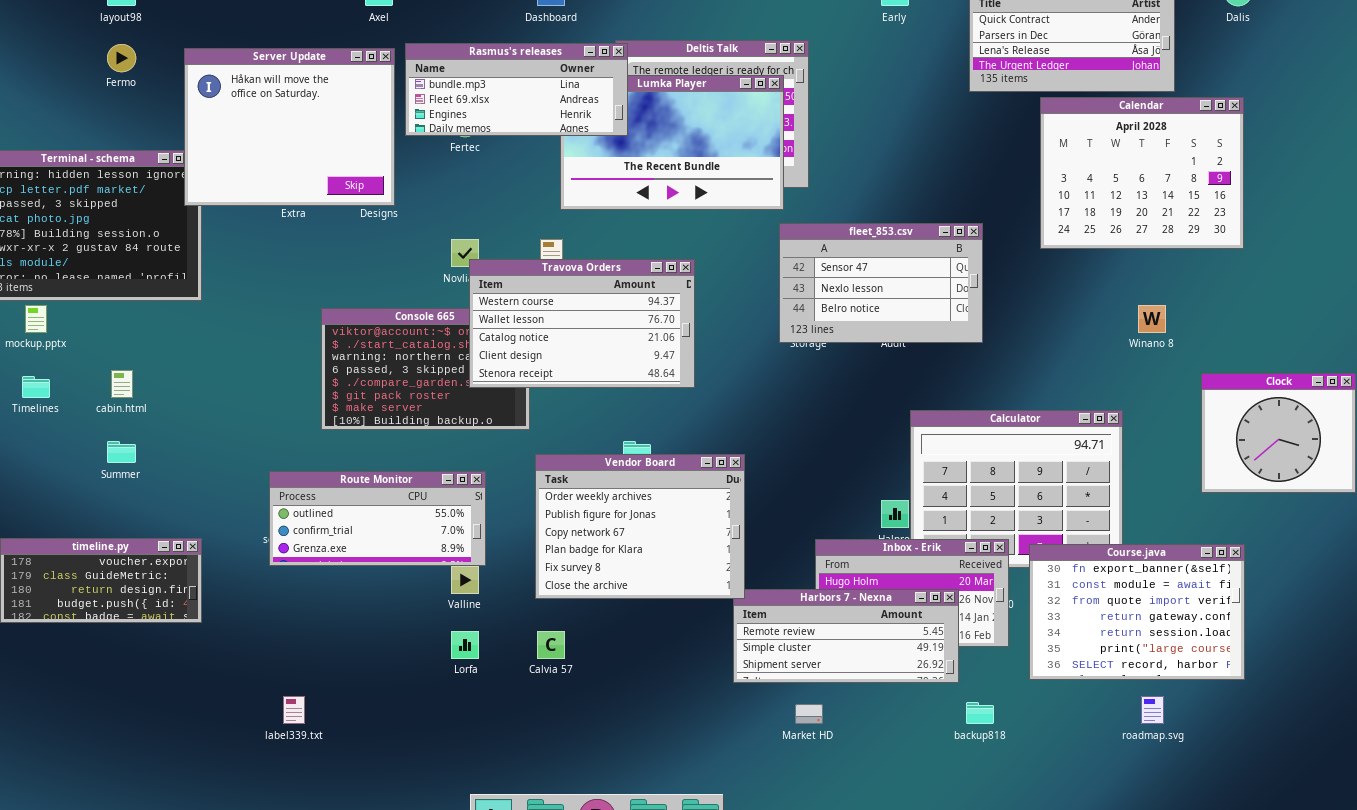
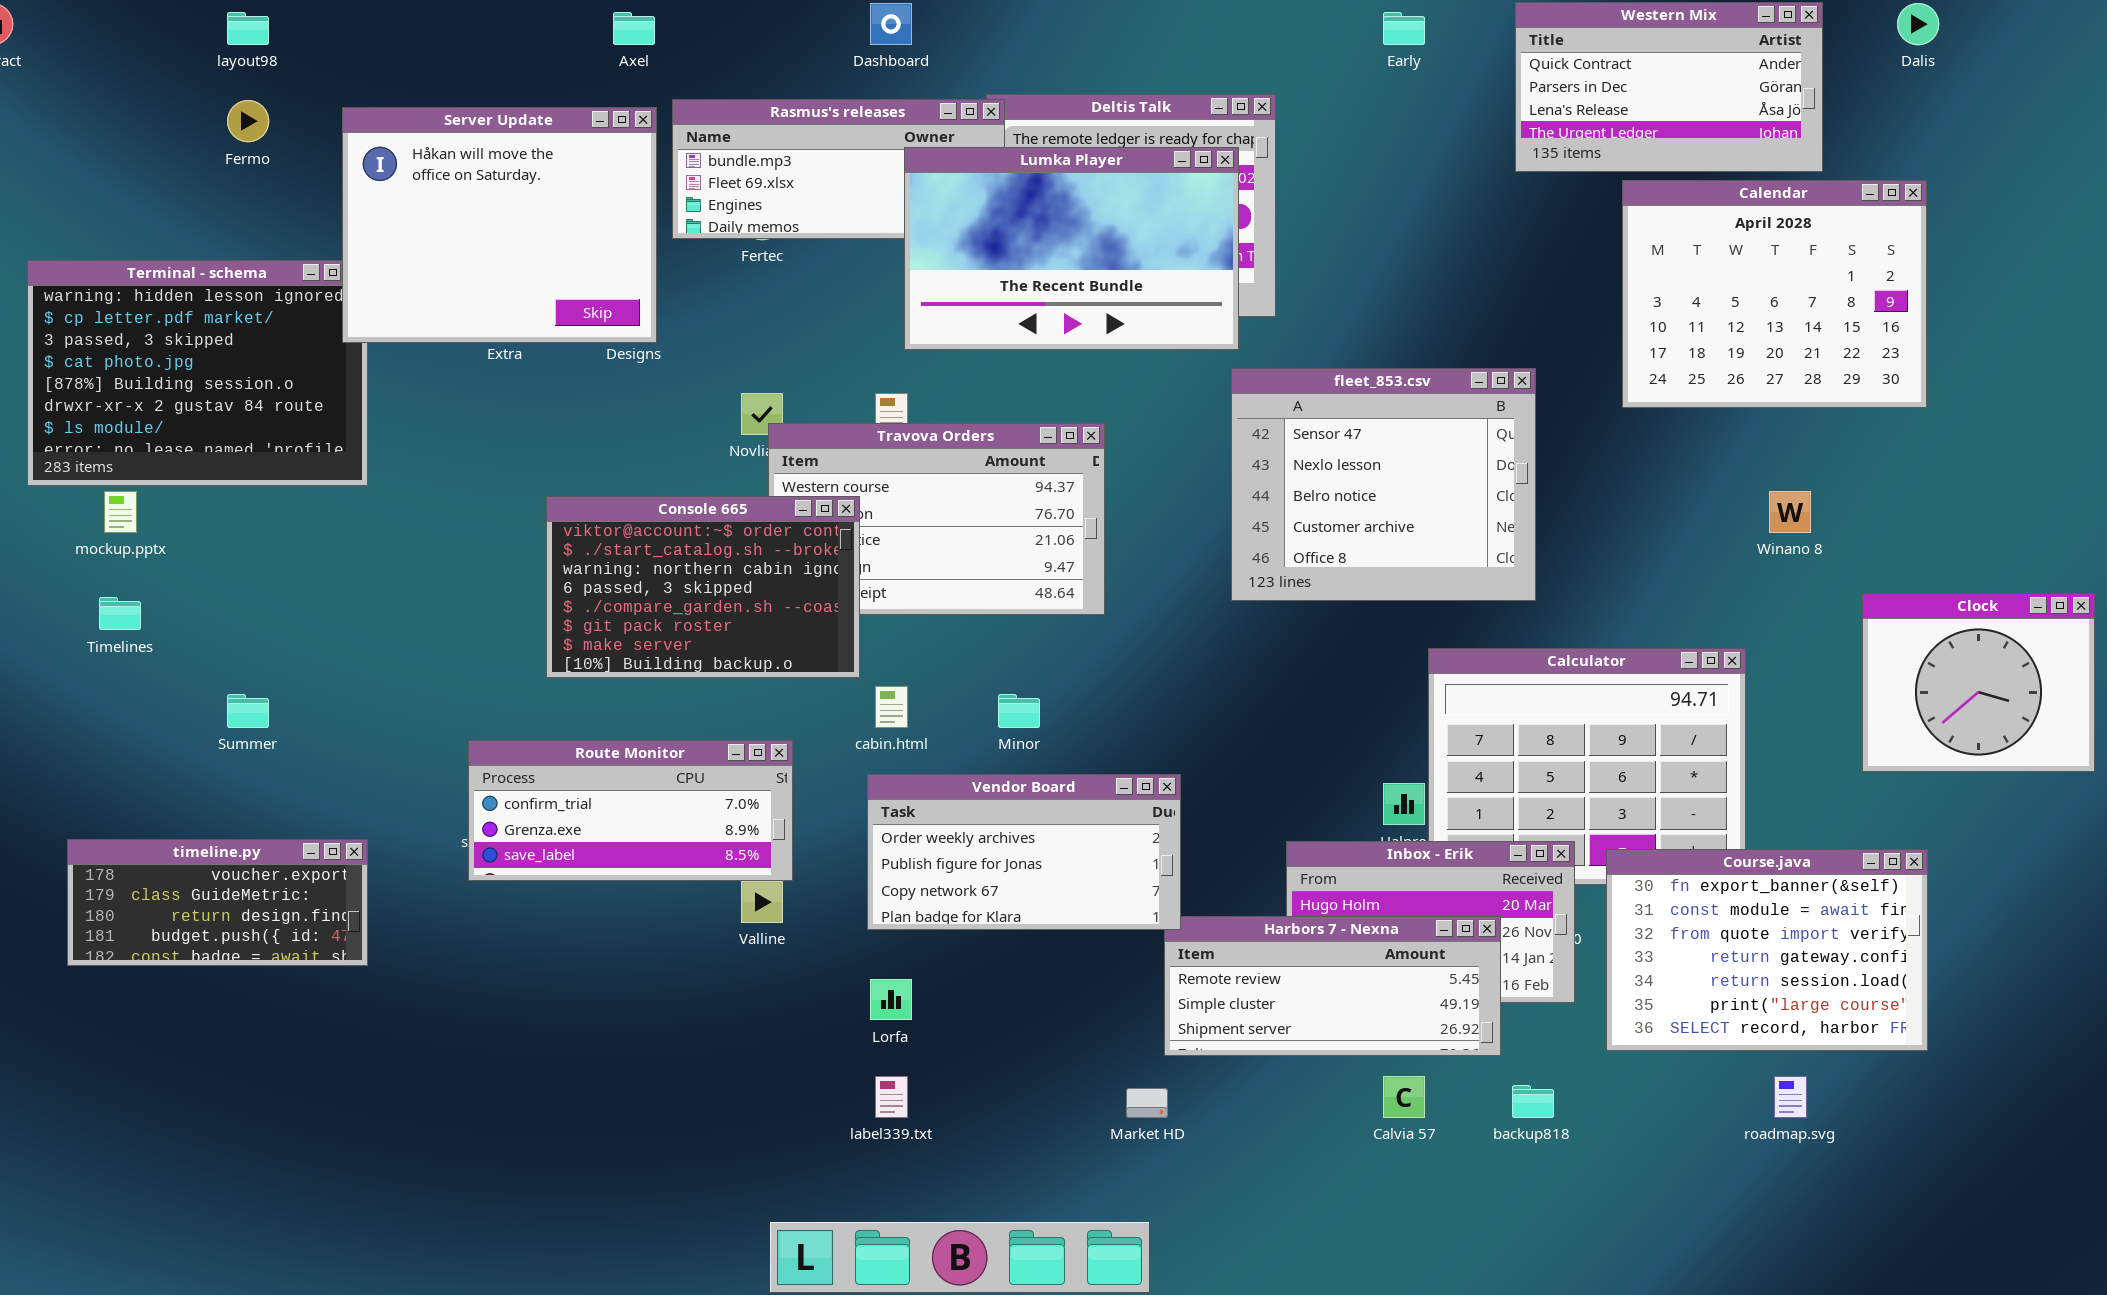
Lumka Player: [560,75,784,210] -> [904,147,1239,350], raised
fleet_853.csv: [779,223,983,343] -> [1231,368,1536,601], resized
Console 665: [321,308,530,430] -> [546,496,860,678], raised
cabin.html: [111,370,133,398] -> [875,686,908,728], moved
Vendor Board: [535,454,745,599] -> [867,774,1181,930], resized
Route Monitor: [269,471,486,566] -> [468,740,793,881], scrolled down 1 row
Lorfa: [451,631,479,659] -> [870,979,912,1020], moved
Calvia 57: [537,631,565,659] -> [1383,1076,1425,1118], moved
label339.txt: [283,696,305,724] -> [875,1076,908,1118], moved
Market HD: [795,704,823,724] -> [1126,1088,1168,1118], moved

